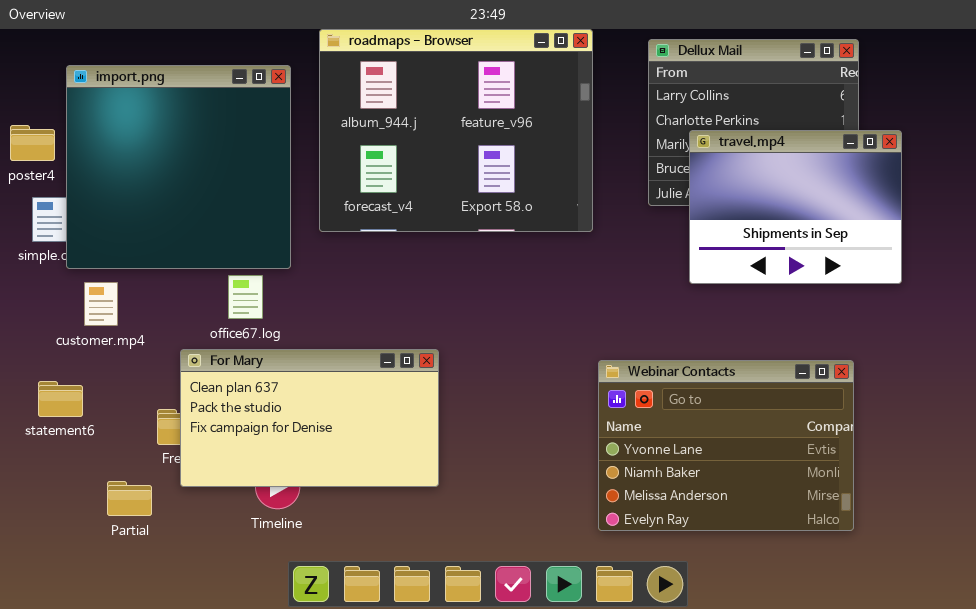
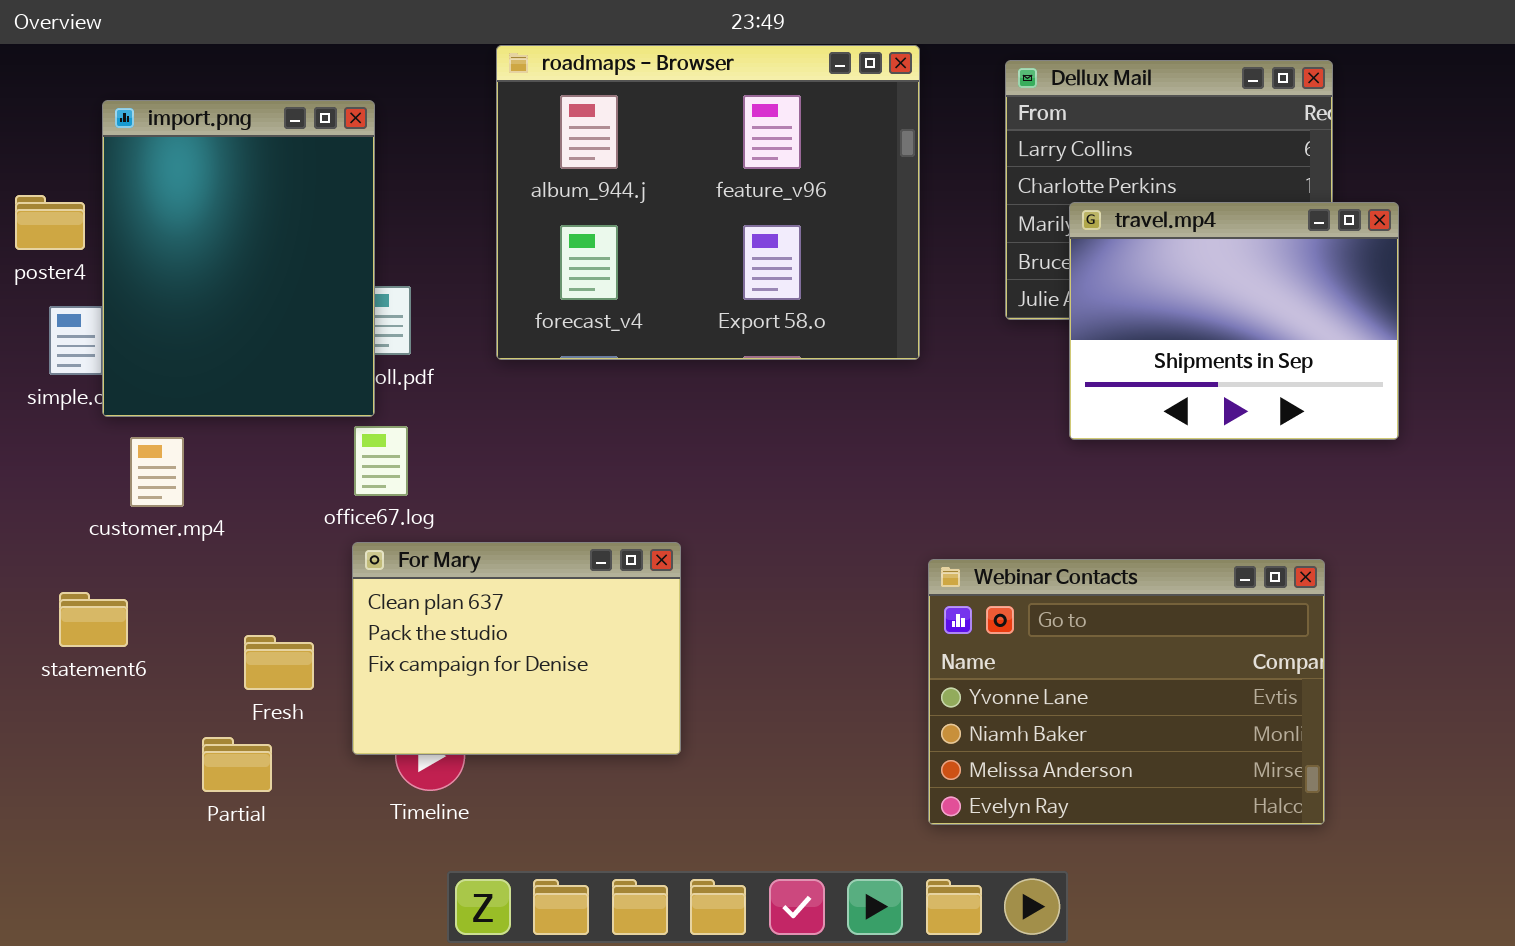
import.png: [66,65,291,269] -> [102,100,375,417], resized
For Mary: [180,349,439,487] -> [352,542,681,755], resized
Partial: [107,481,152,516] -> [202,737,272,792], moved

